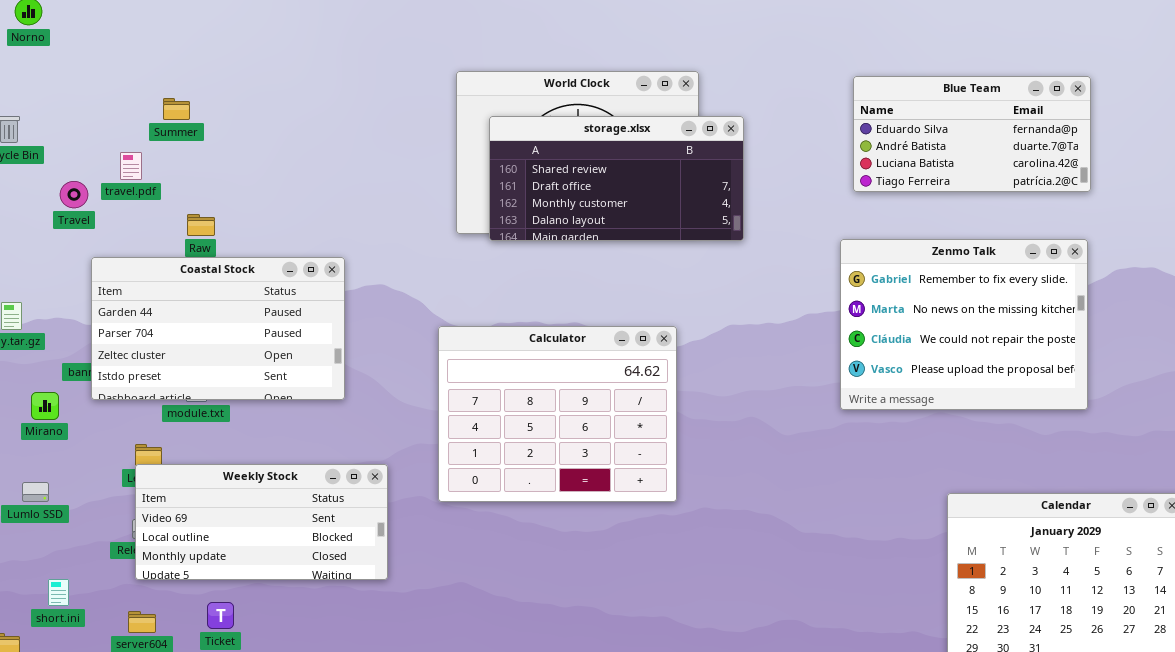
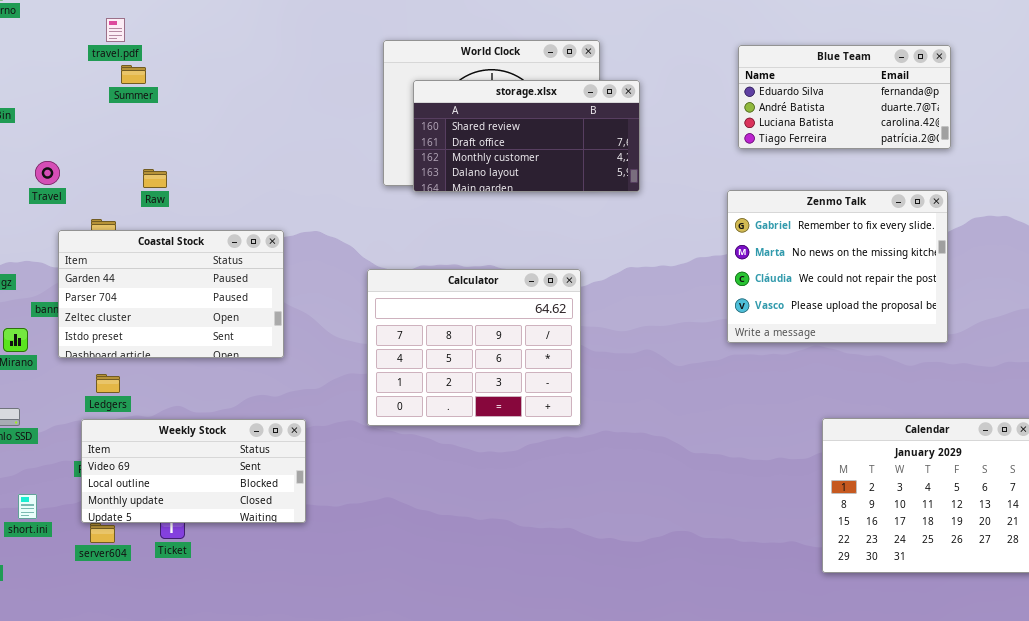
travel.pdf: [120,152,142,180] -> [106,18,125,42], moved
Travel: [60,181,88,208] -> [35,161,60,185], moved
Coastal Stock: [91,257,345,400] -> [58,230,284,358], moved
Weekly Stock: [135,464,388,580] -> [81,419,306,523], moved

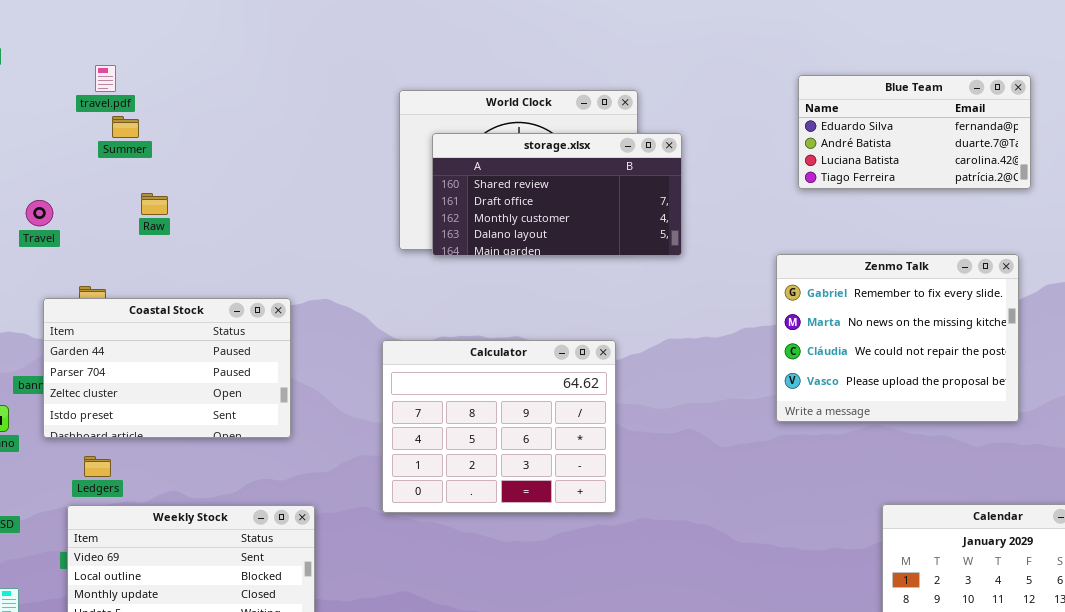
Blue Team: [738,45,951,149] -> [798,75,1031,189], moved
Travel: [35,161,60,185] -> [26,200,53,226], moved
Raw: [143,169,167,188] -> [141,193,168,215], moved

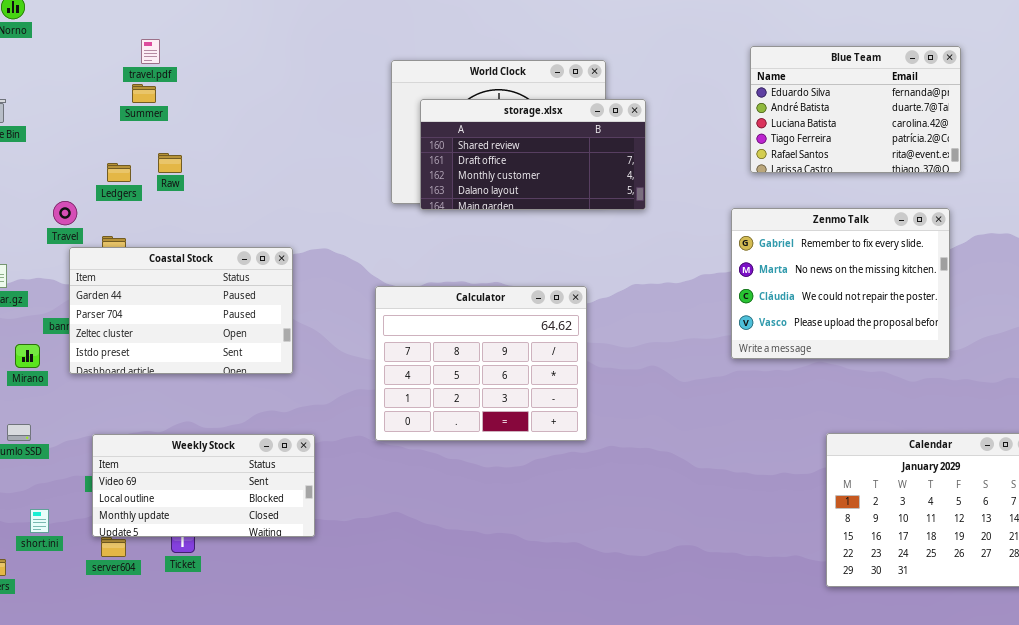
travel.pdf: [95,65,116,92] -> [141,39,160,64], moved
Blue Team: [798,75,1031,189] -> [750,46,961,173], resized
Travel: [26,200,53,226] -> [53,201,77,225], moved
Ledgers: [84,456,111,477] -> [107,163,131,182], moved

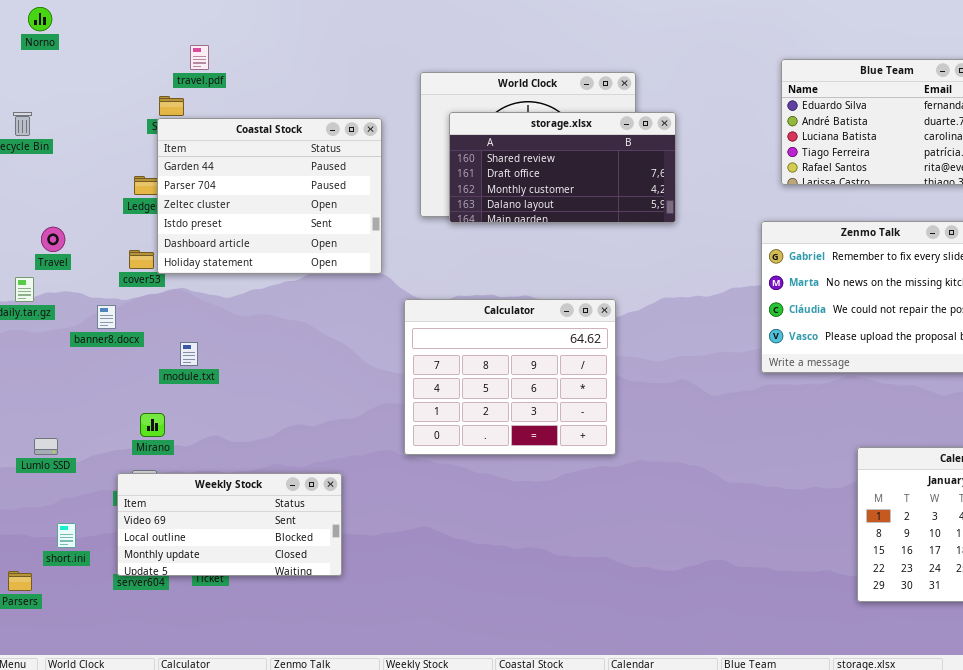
travel.pdf: [141,39,160,64] -> [190,45,209,70], moved
Travel: [53,201,77,225] -> [41,227,65,252], moved
Coastal Stock: [69,247,293,374] -> [157,118,382,274], moved, resized
Mirano: [15,344,40,368] -> [140,413,165,437], moved
Weekly Stock: [92,434,315,537] -> [117,473,342,576], moved

